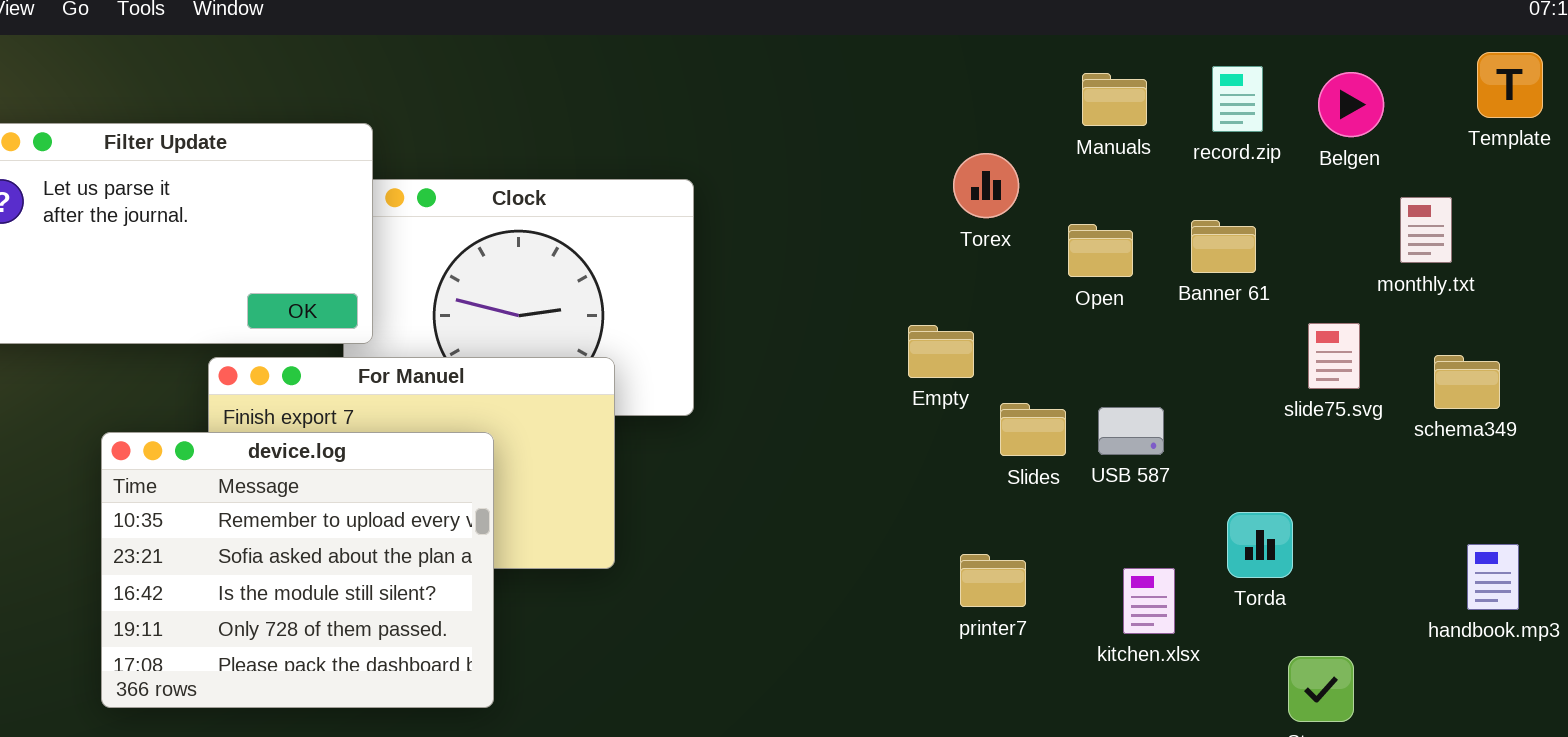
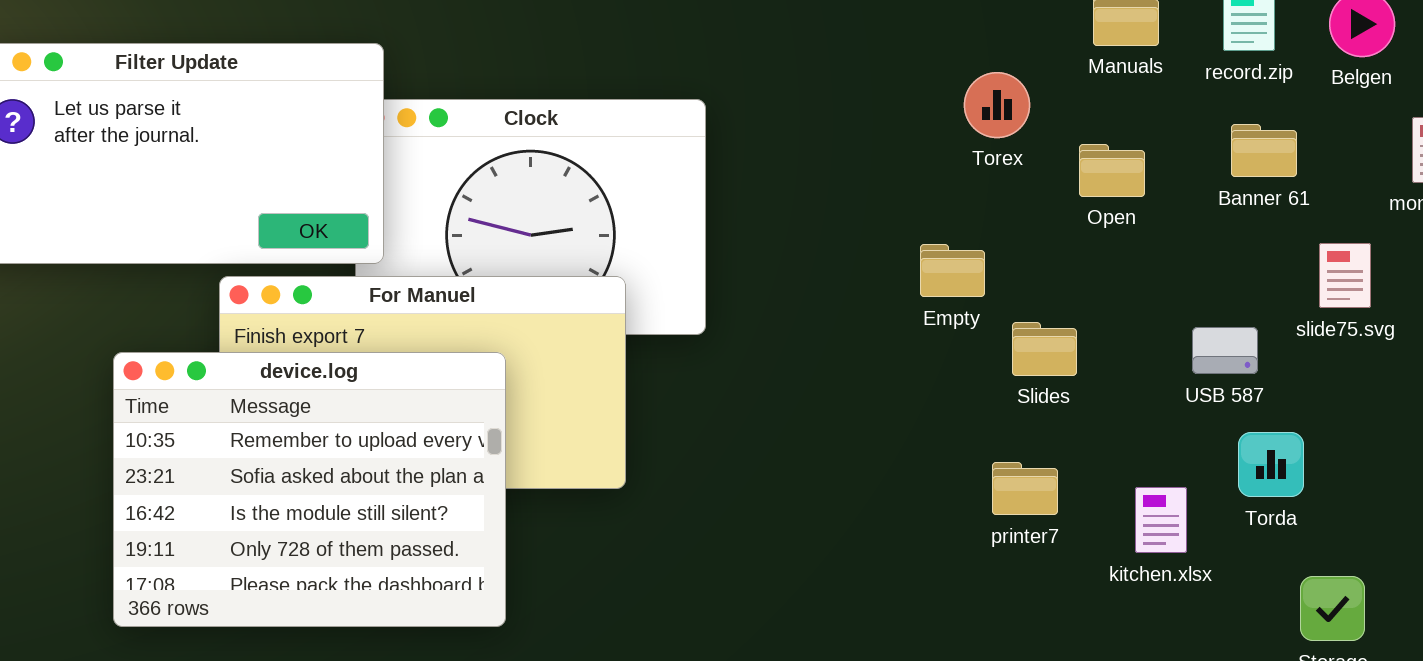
Banner 61: [1191,220,1256,273] -> [1231,124,1297,177], moved
USB 587: [1098,407,1164,455] -> [1192,327,1258,374], moved
printer7: [960,554,1026,607] -> [992,462,1058,515], moved

